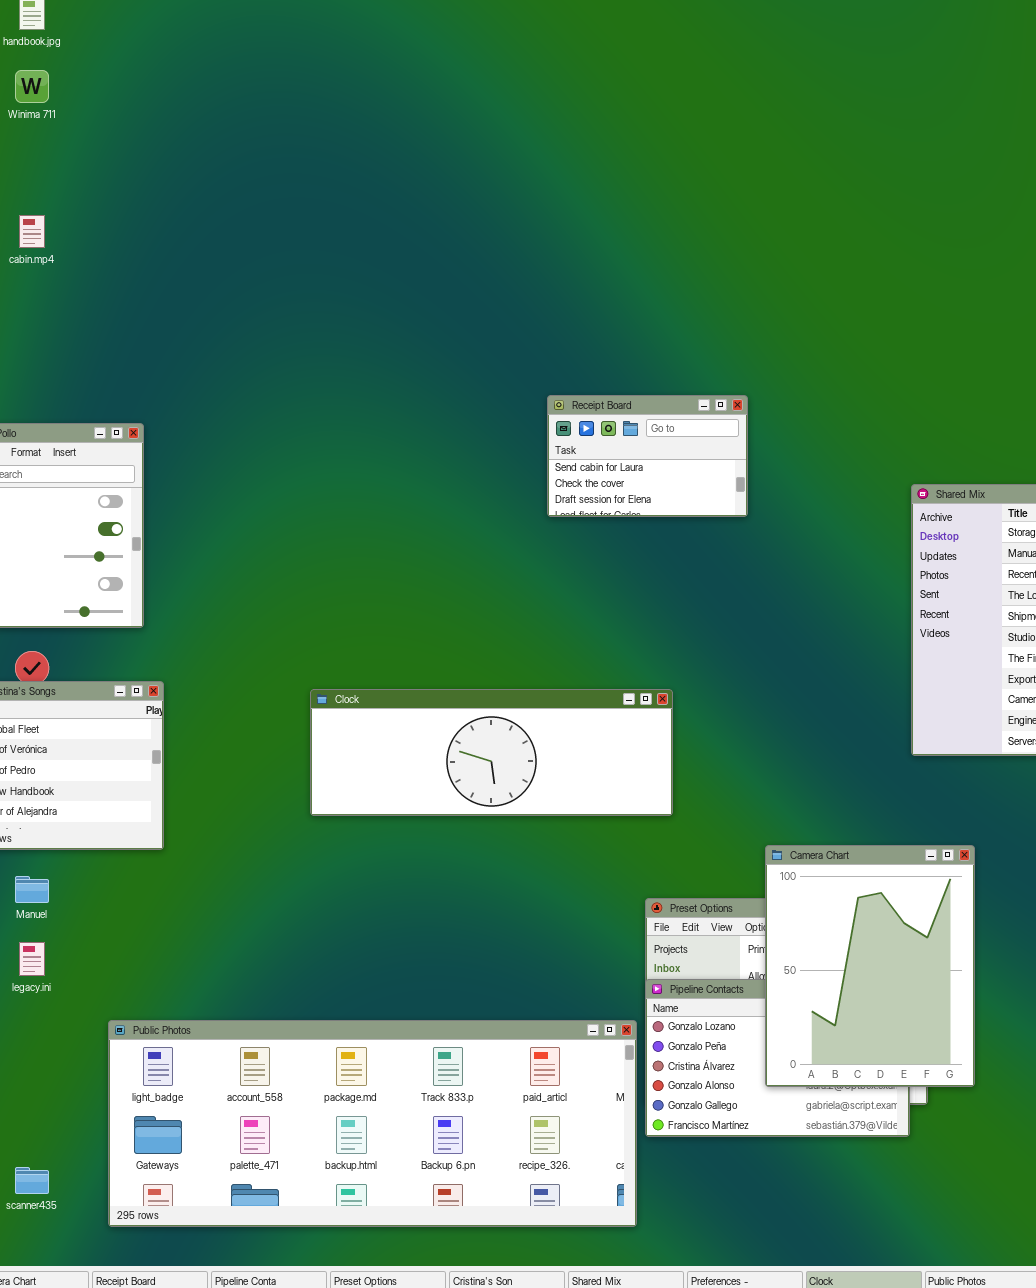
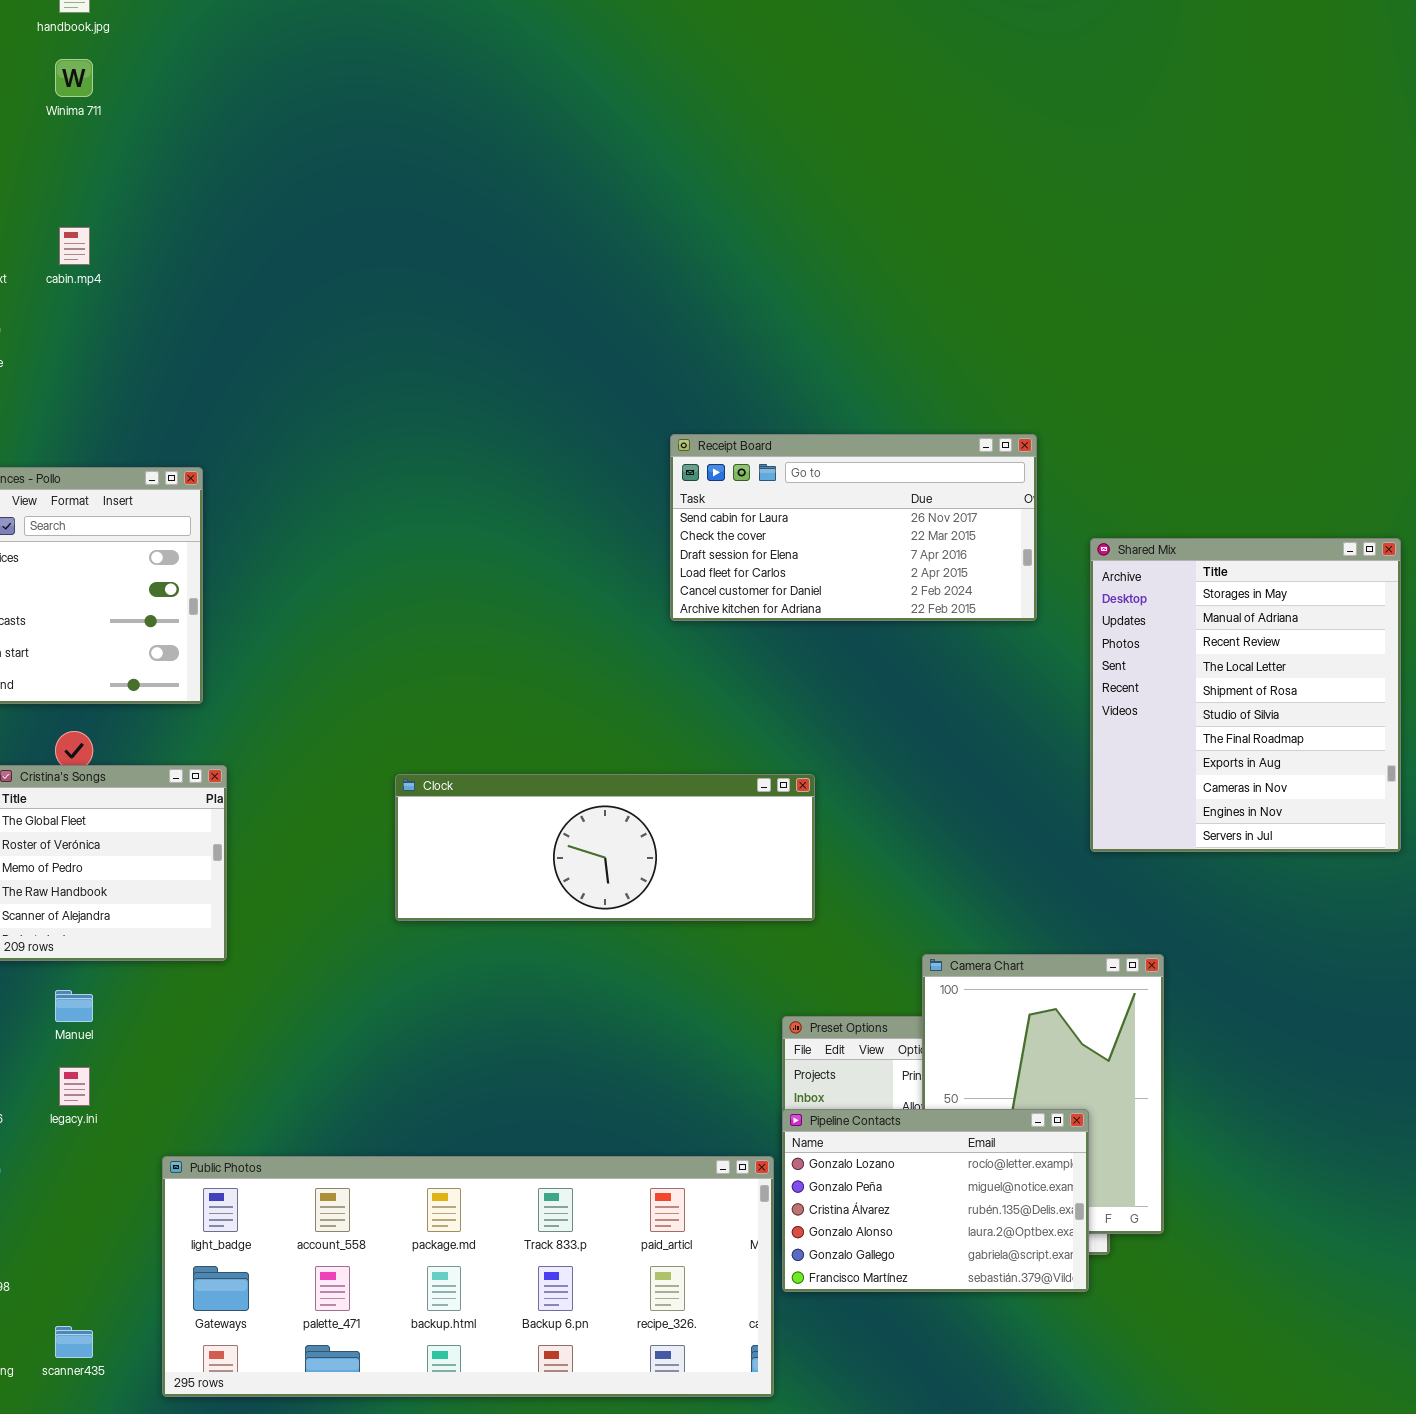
Receipt Board: [547,395,748,517] -> [670,434,1037,621], resized
Pipeline Contacts: [645,979,910,1137] -> [782,1109,1089,1292], raised

